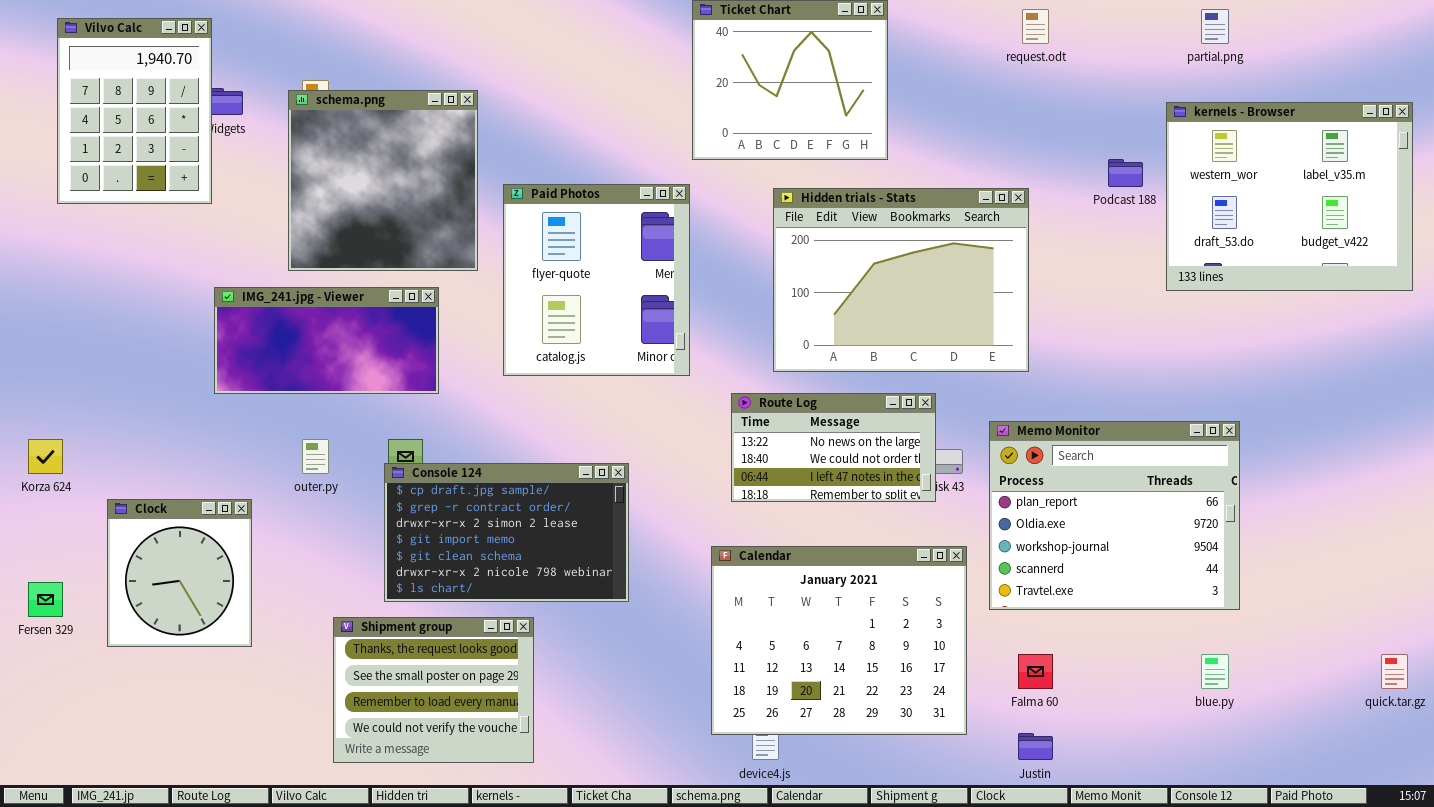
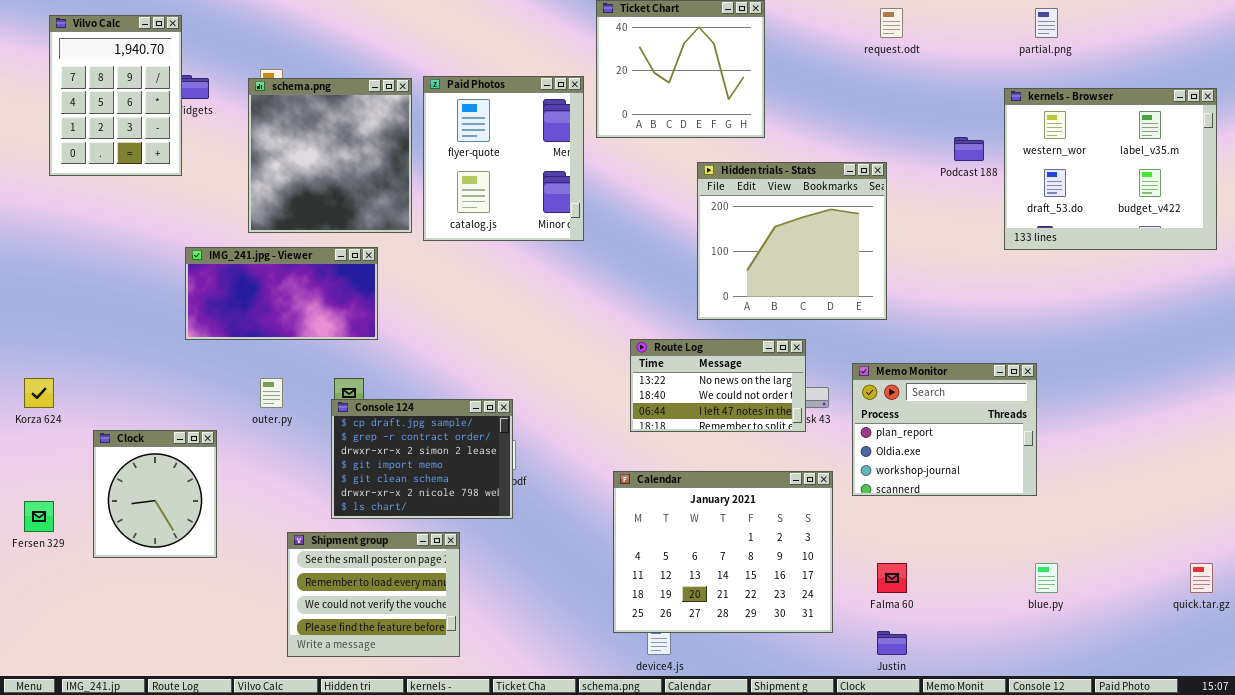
Paid Photos: [503,184,690,376] -> [423,76,584,241], moved
Hidden trials - Stats: [773,188,1029,372] -> [697,162,887,320], resized
Memo Monitor: [989,421,1240,610] -> [852,363,1037,496], resized
Console 124: [384,463,629,602] -> [331,399,513,519], resized
Shipment group: [333,617,534,763] -> [287,532,460,657], scrolled down 1 row

